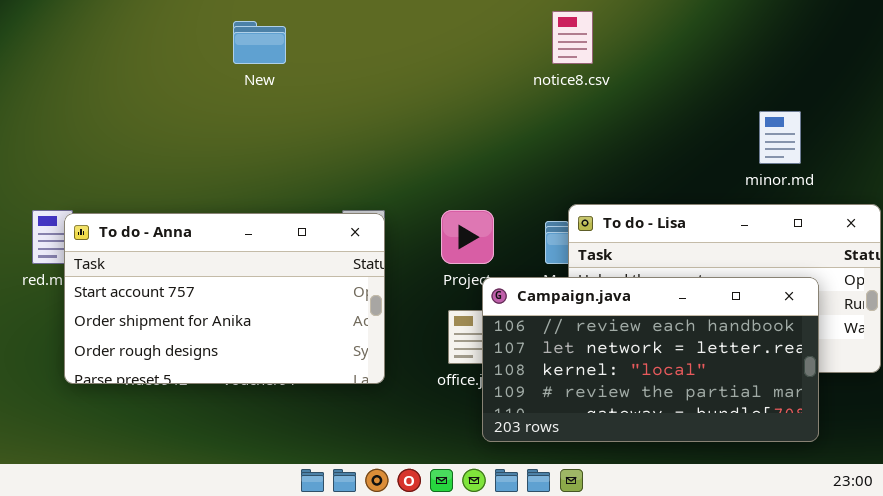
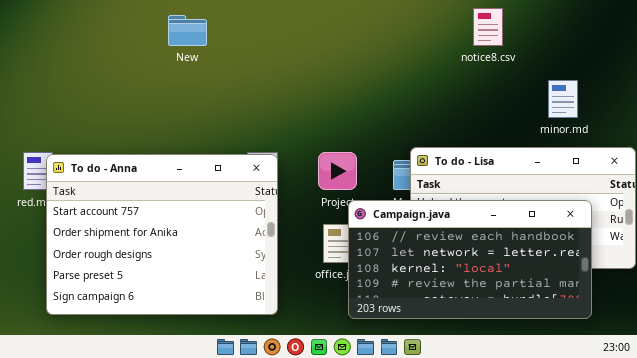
notice8.csv: [552,11,593,64] -> [473,8,503,46], moved
To do - Anna: [64,213,385,384] -> [46,154,278,315], resized

